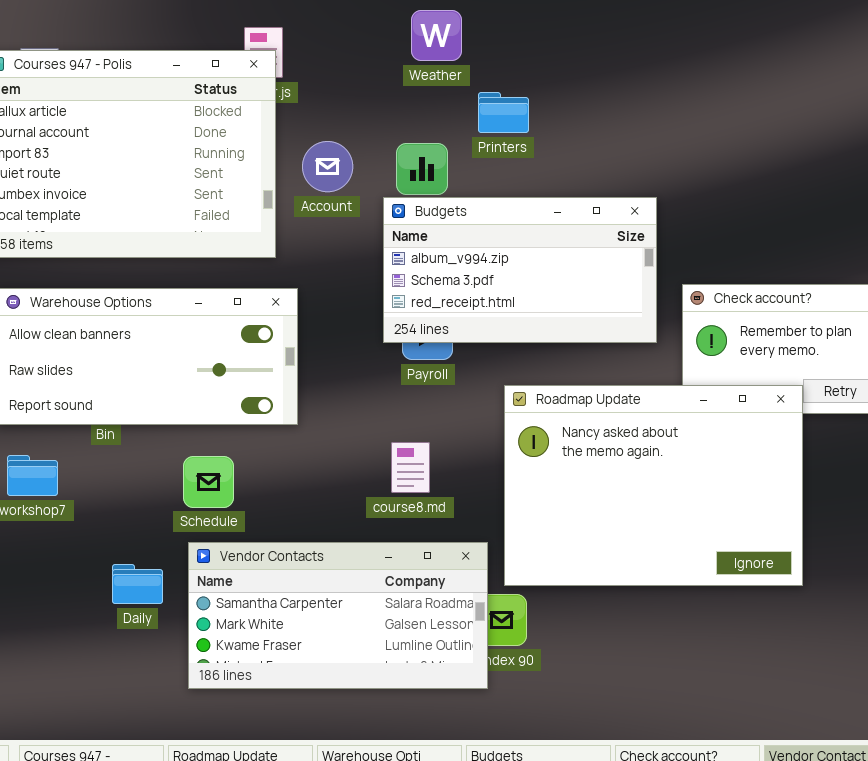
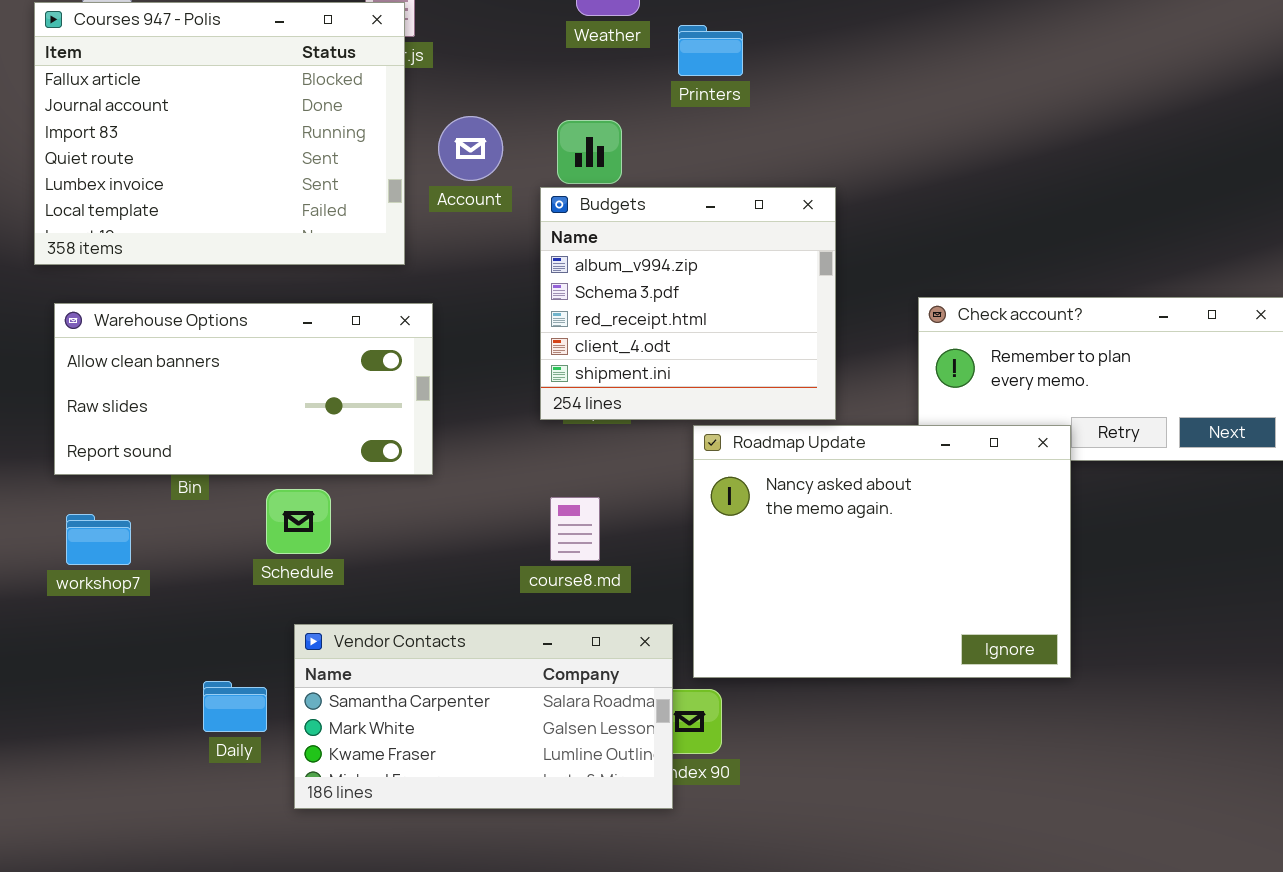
Printers: [478,92,529,133] -> [678,25,743,76], moved
Budgets: [383,197,657,343] -> [540,187,836,420], resized
Schedule: [183,456,234,508] -> [266,489,331,554], moved
Daily: [112,564,163,604] -> [203,681,267,732], moved

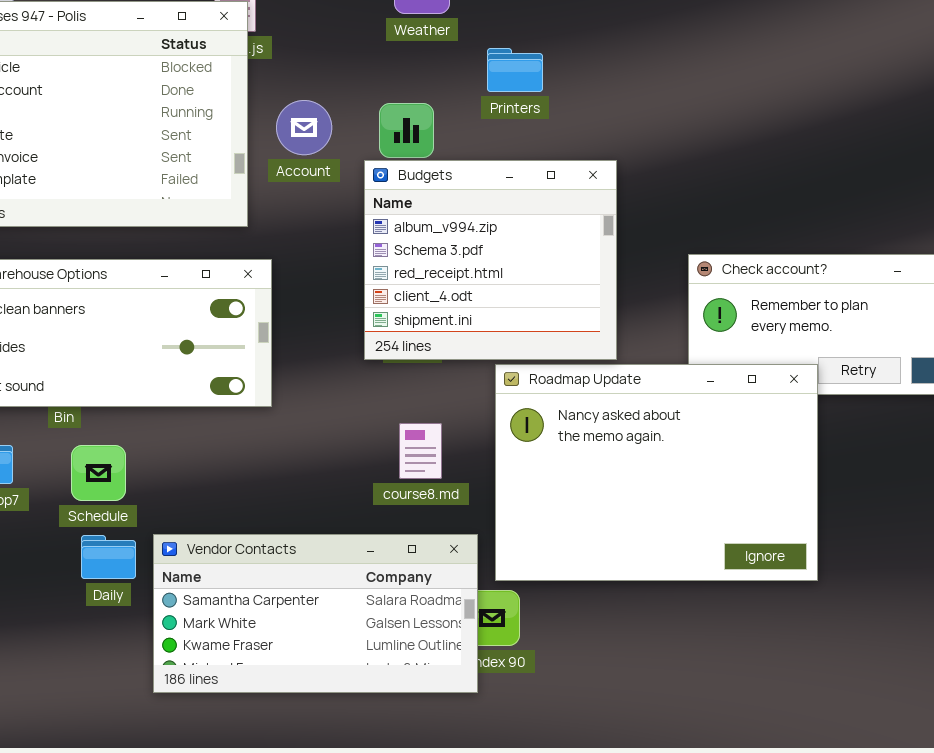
Printers: [678,25,743,76] -> [487,48,543,92], moved
Schedule: [266,489,331,554] -> [71,445,126,501], moved
course8.md: [550,497,600,561] -> [399,423,442,479], moved
Daily: [203,681,267,732] -> [81,535,136,579], moved

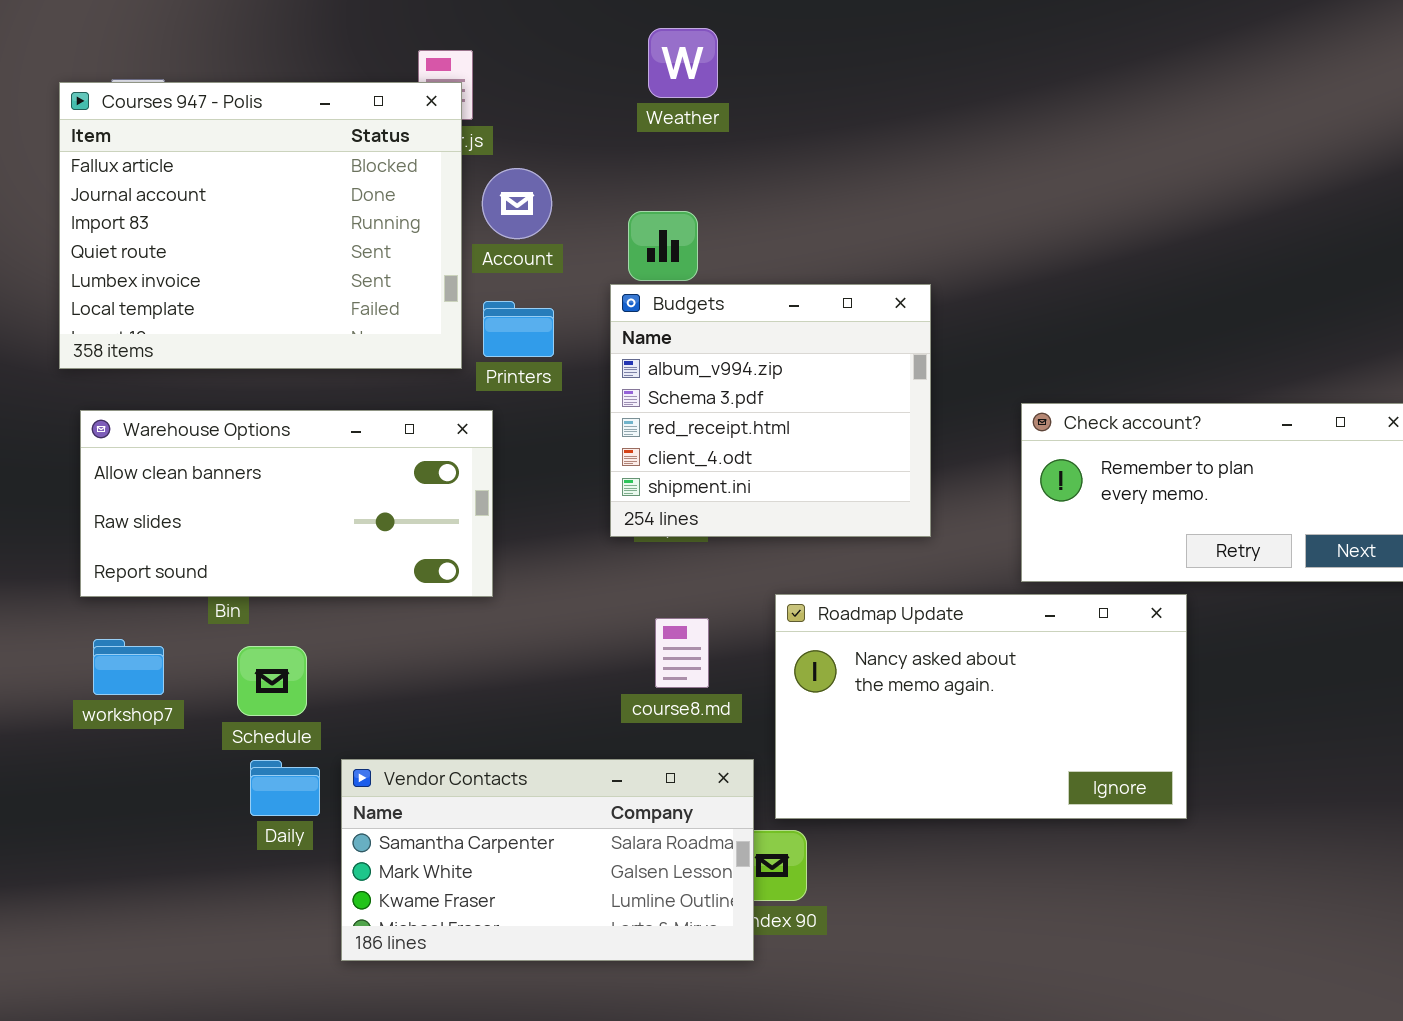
Printers: [487,48,543,92] -> [483,301,554,357], moved
Account: [276,100,332,155] -> [482,168,552,239], moved
Roadmap Update: [495,364,818,581] -> [775,594,1187,819], resized

